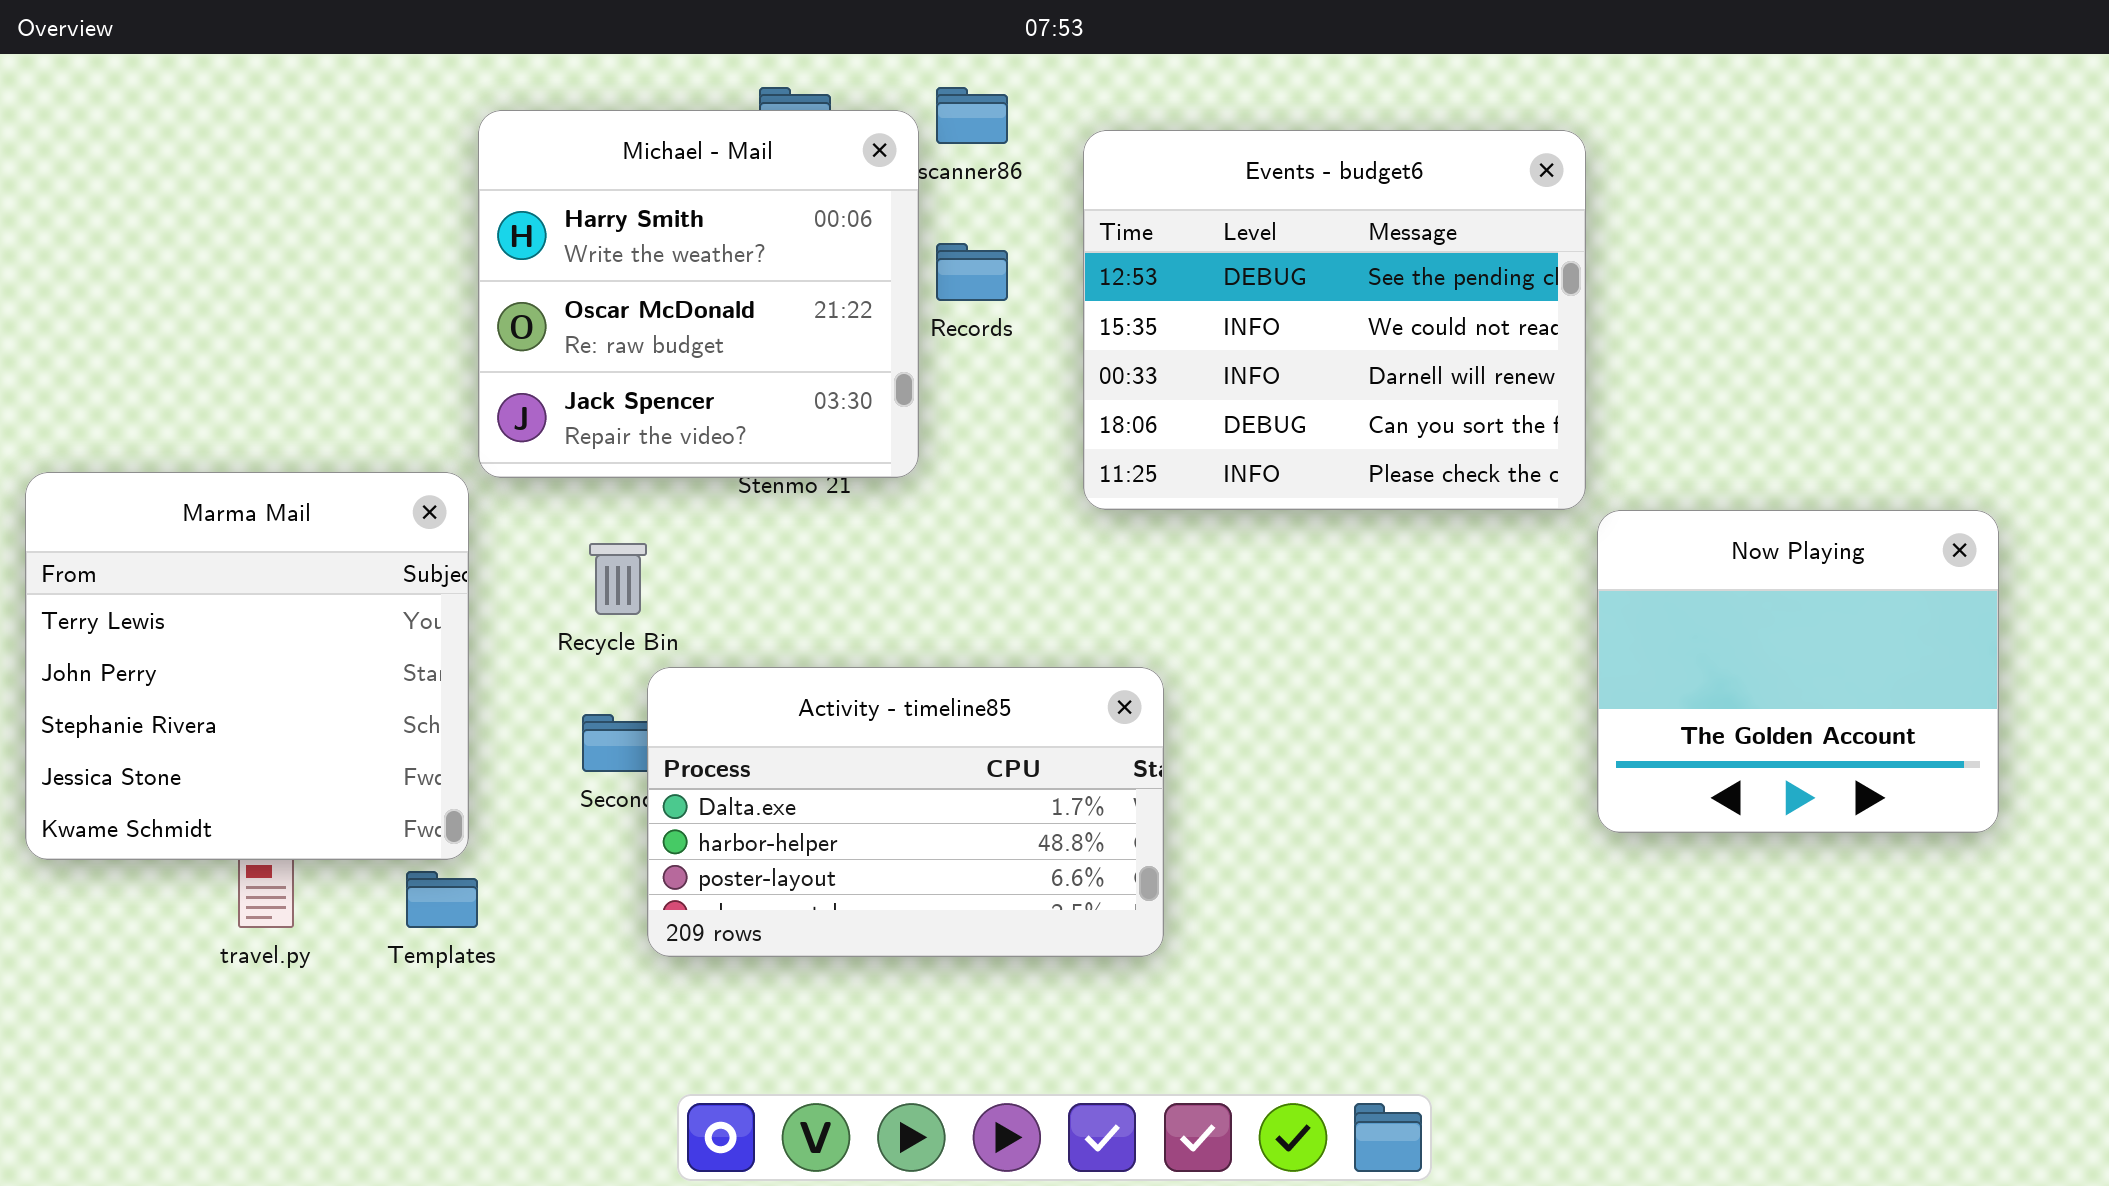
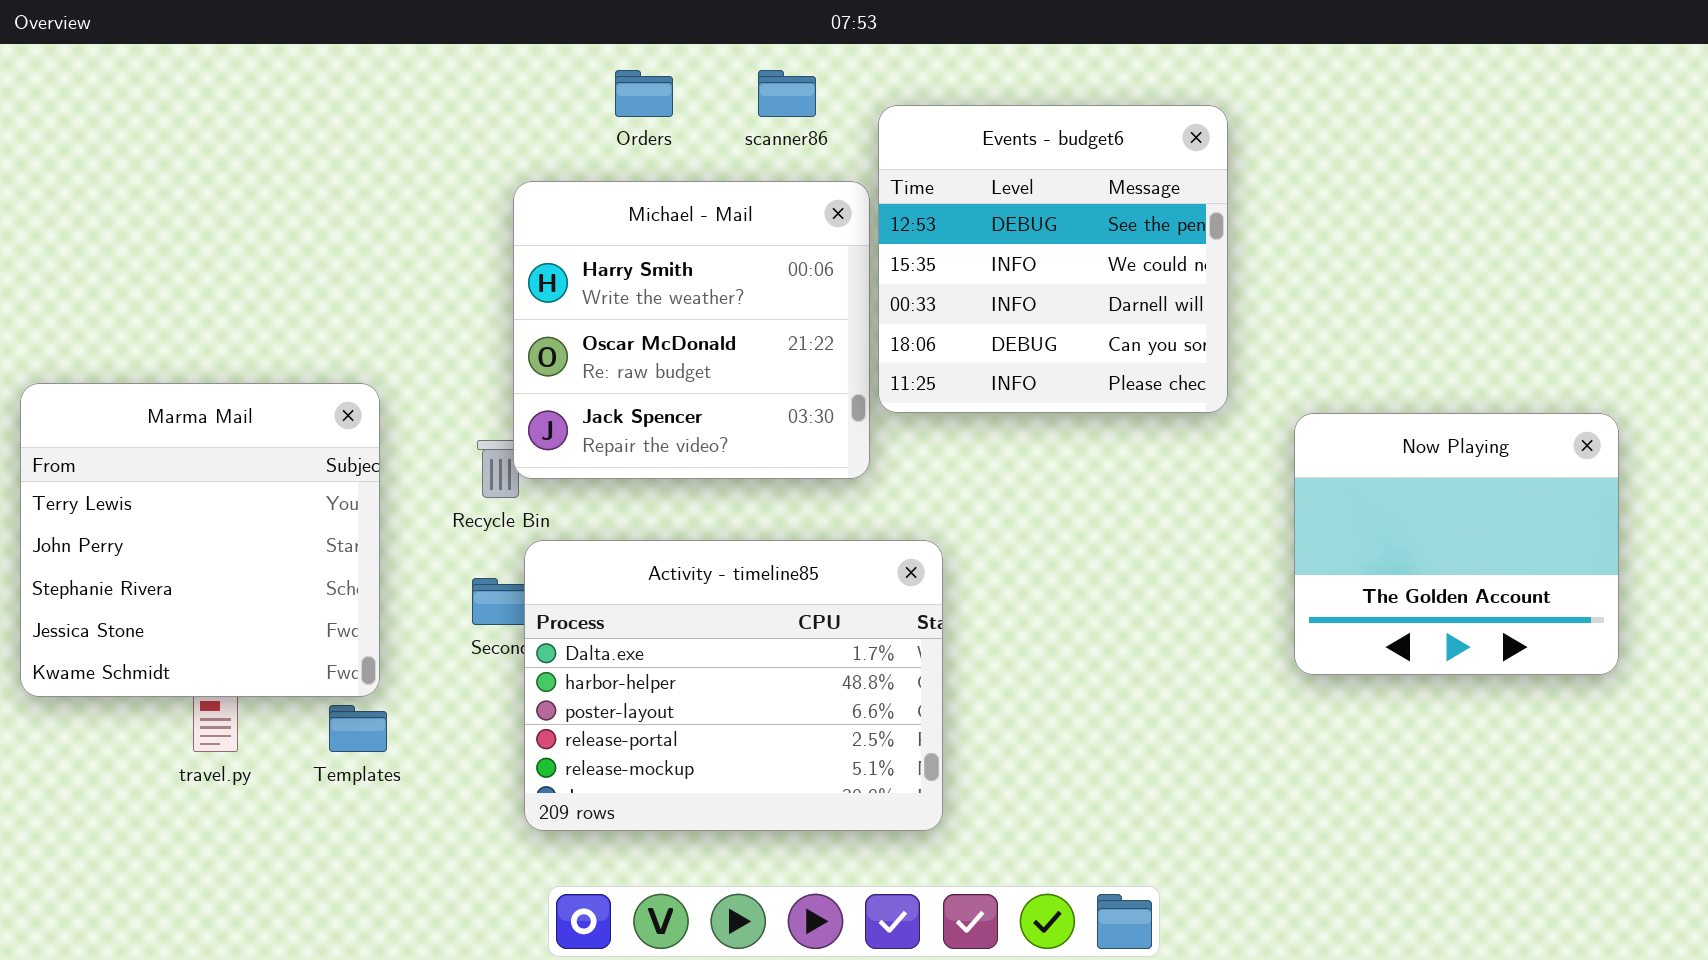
Michael - Mail: [478,110,919,478] -> [513,181,870,479], moved
Events - budget6: [1083,130,1586,510] -> [878,105,1228,413], resized
Activity - timeline85: [647,667,1164,957] -> [524,540,943,831], resized

